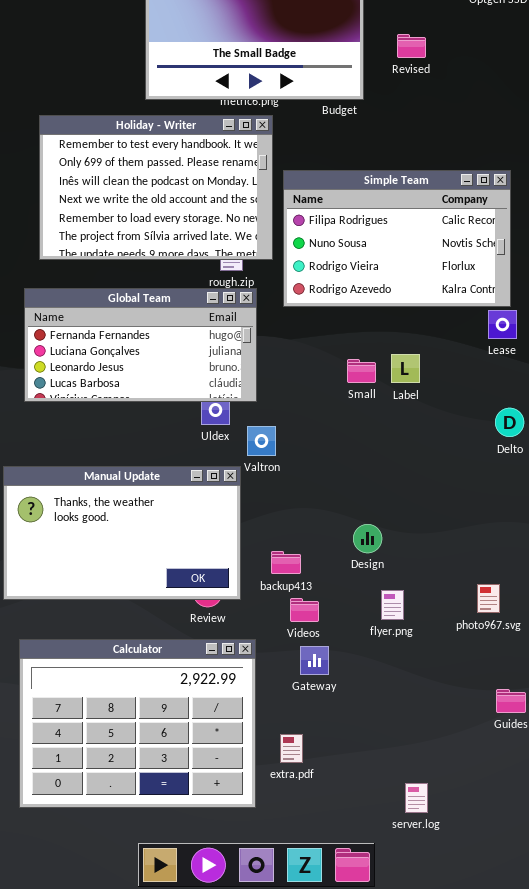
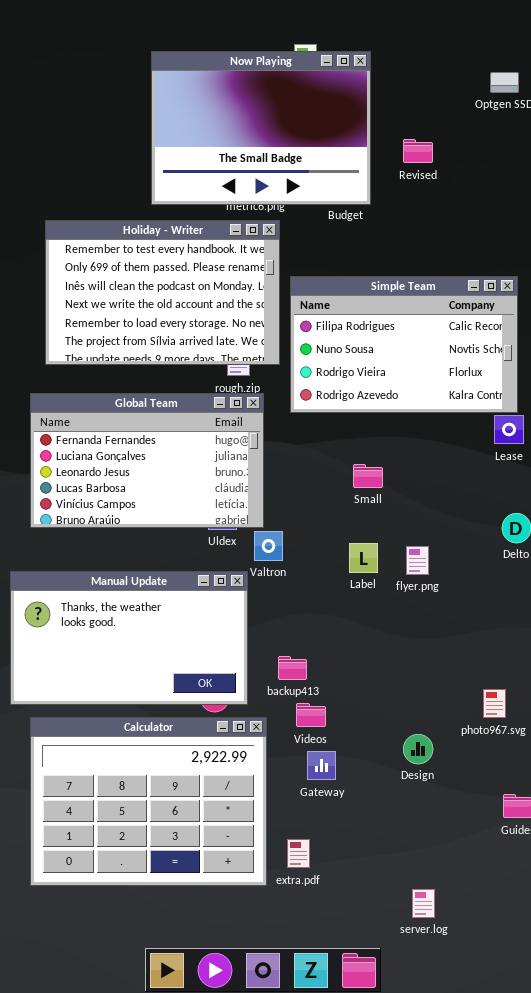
Global Team: [24,288,257,402] -> [30,393,264,528], resized
Label: [391,354,420,383] -> [349,543,378,573], moved
Design: [353,524,382,553] -> [403,734,433,764], moved
flyer.png: [381,590,404,620] -> [406,546,429,575], moved
Calculator: [19,639,256,808] -> [30,717,267,886], moved

